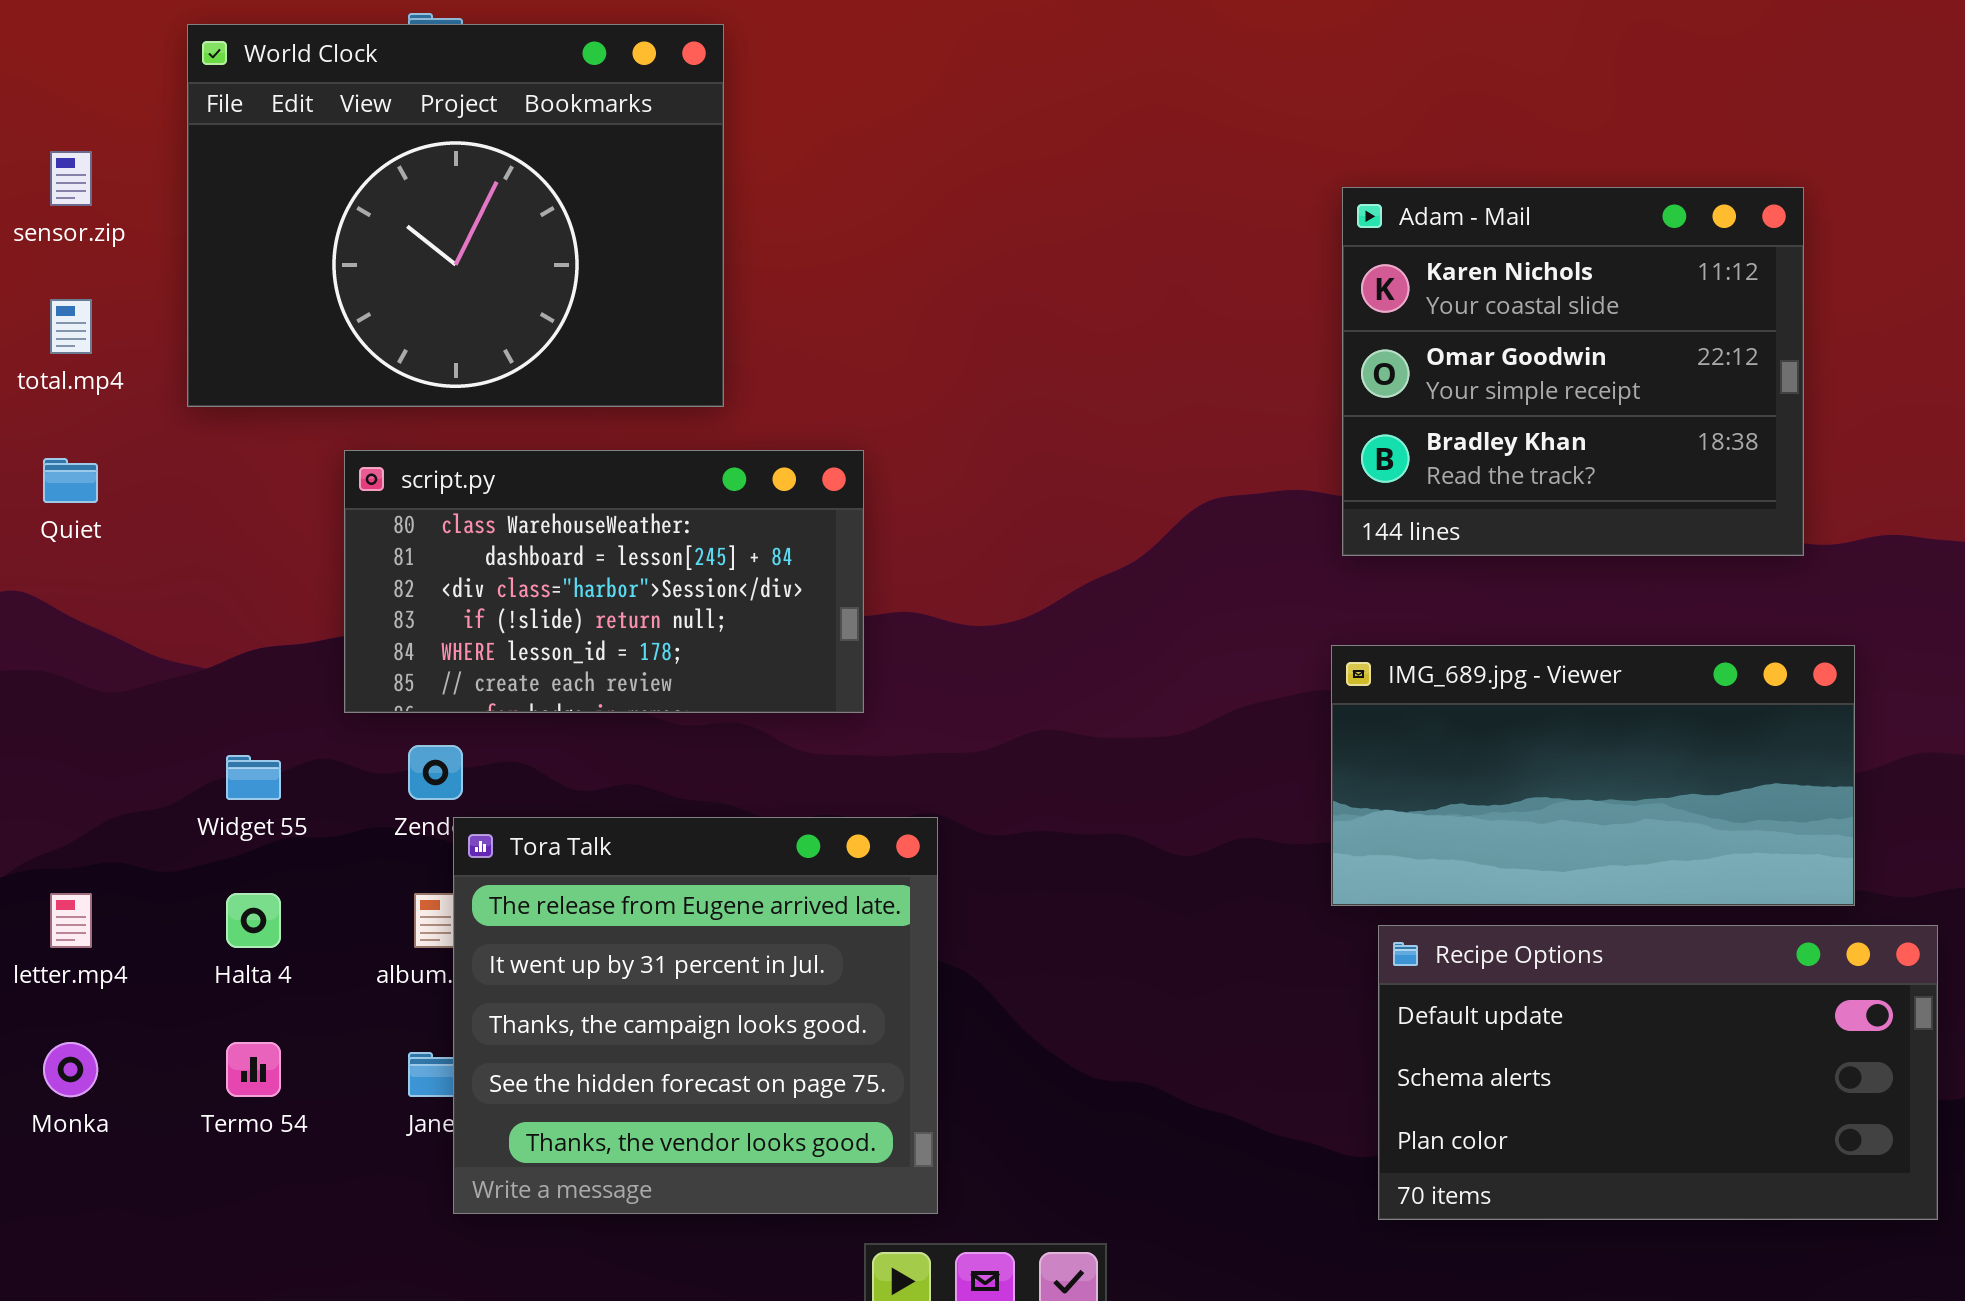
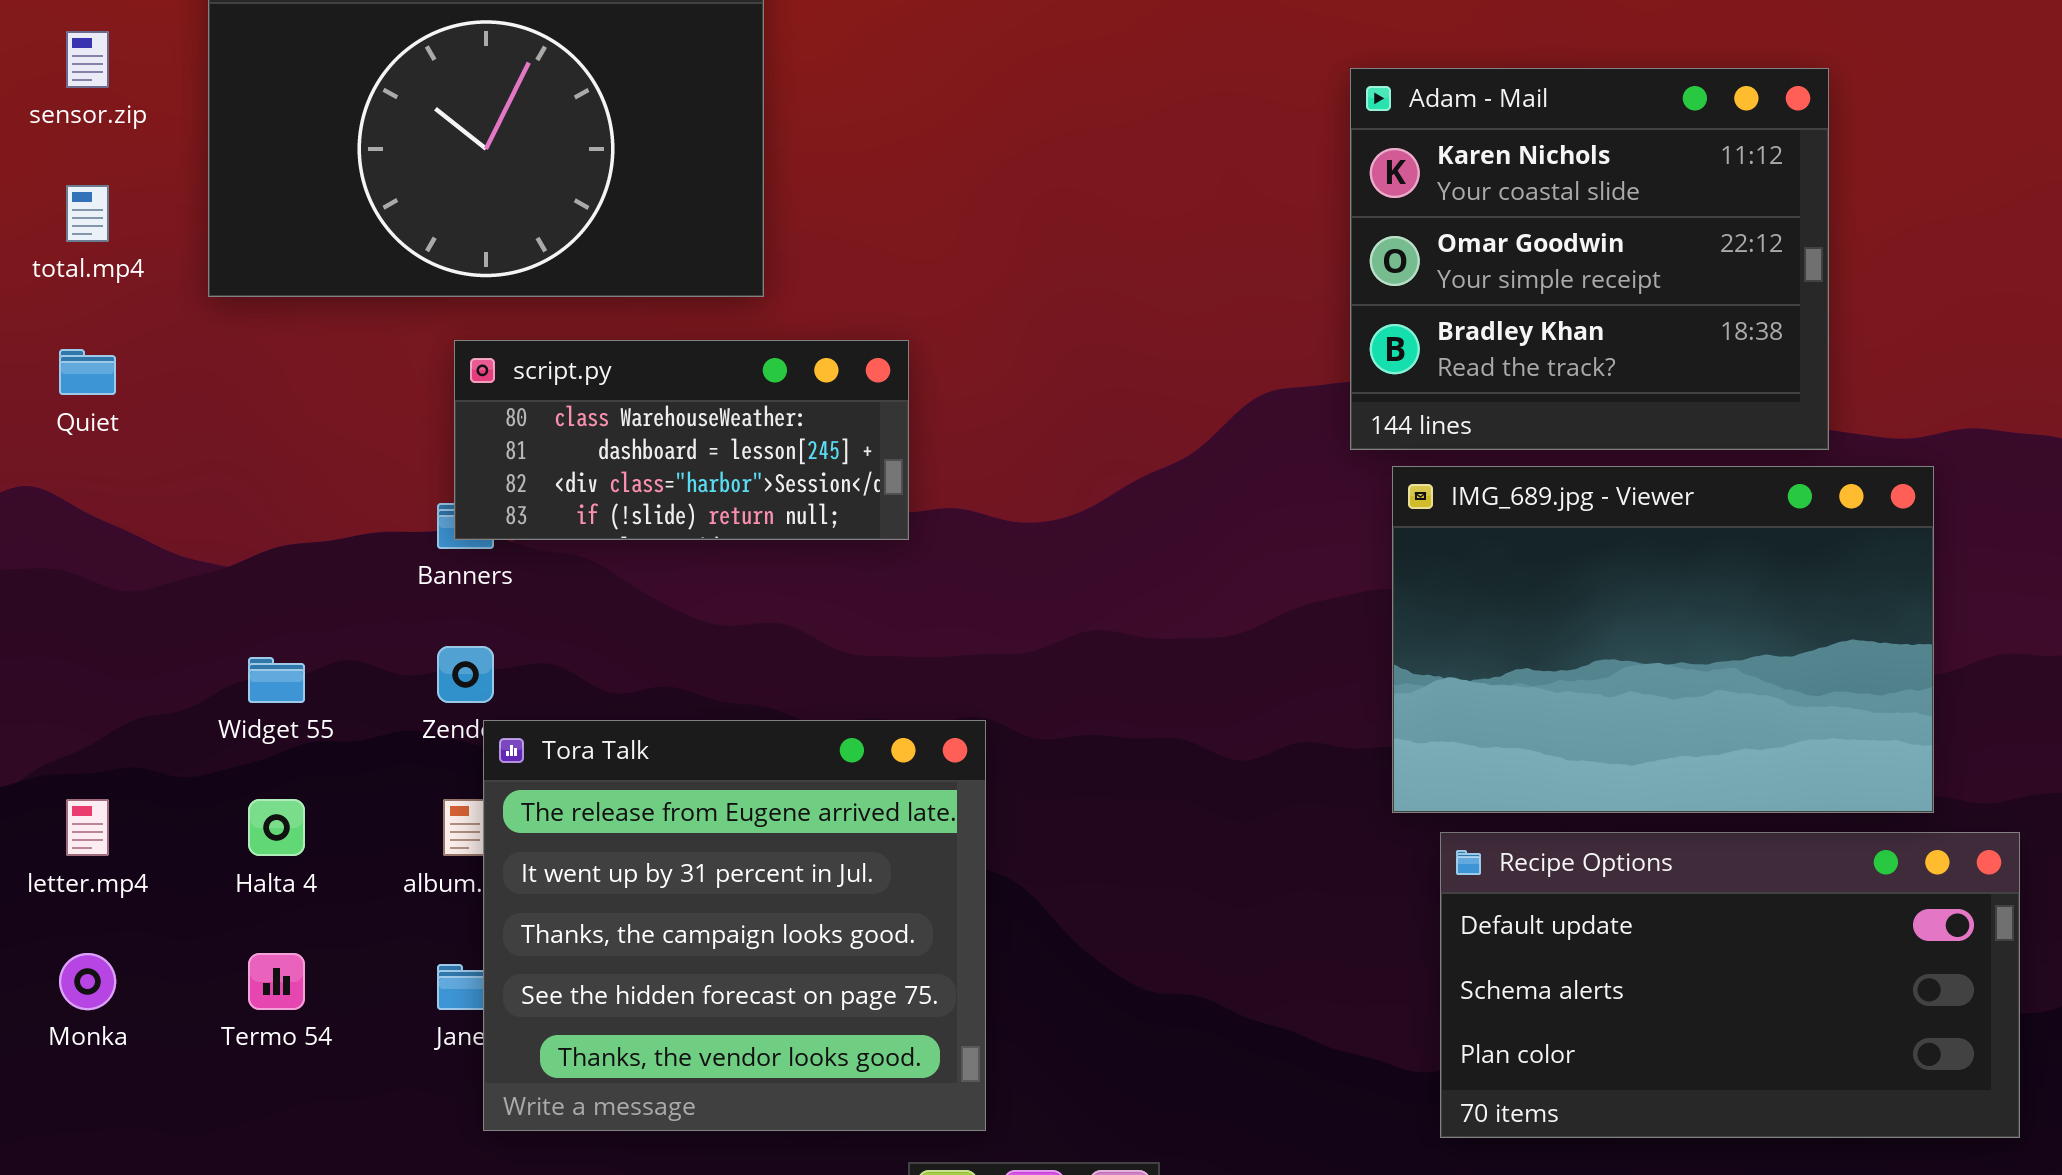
Adam - Mail: [1342,187,1804,556] -> [1350,68,1829,450], moved
script.py: [344,450,864,713] -> [454,340,909,540], resized
IMG_689.jpg - Viewer: [1331,645,1855,906] -> [1392,466,1934,813], resized

